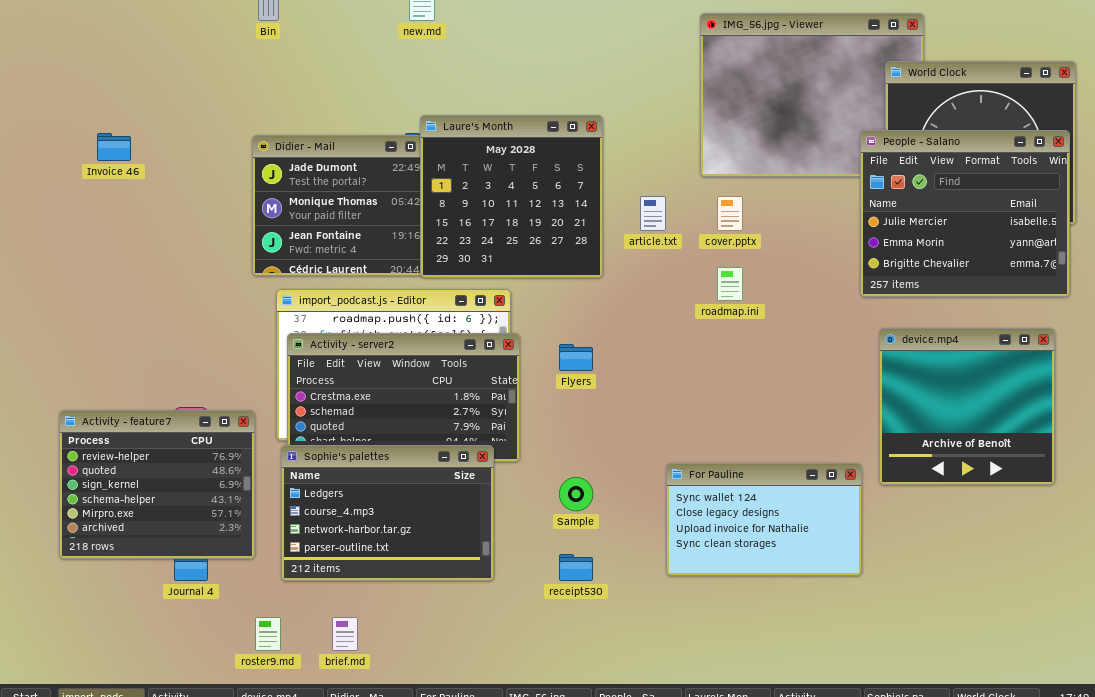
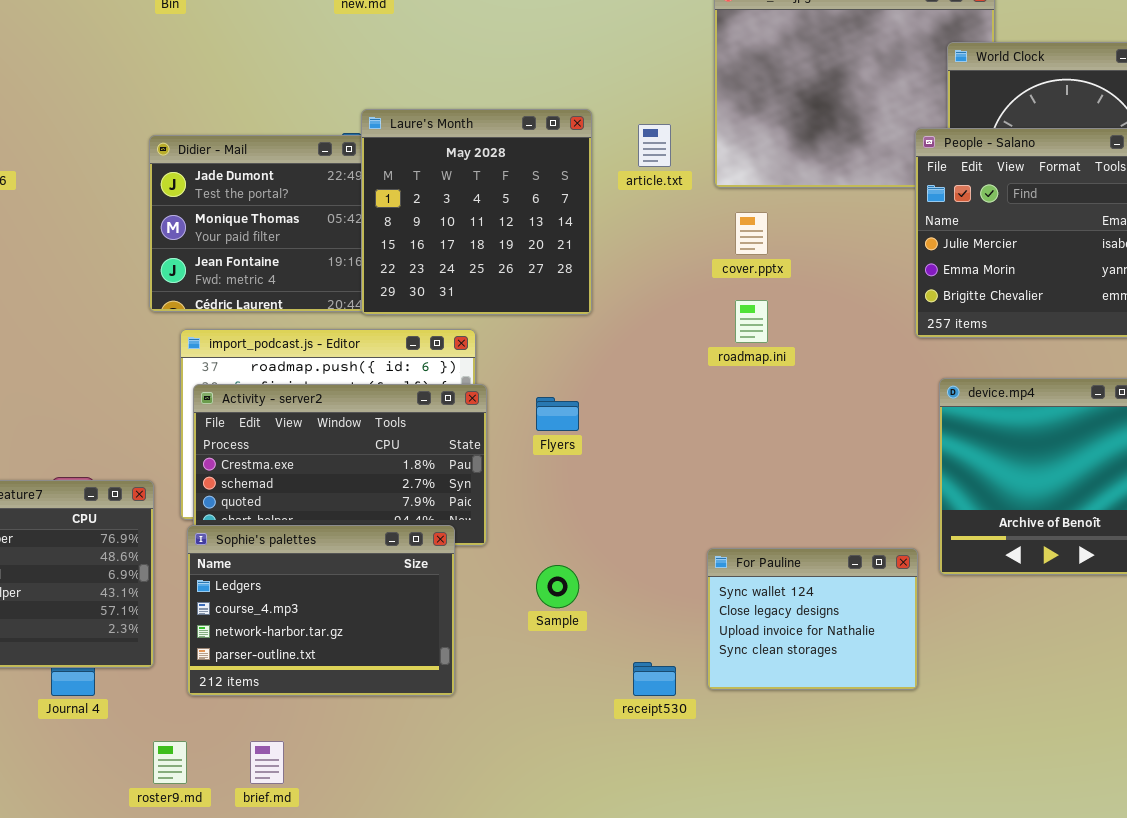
article.txt: [640,196,666,231] -> [638,124,671,167], moved
For Pauline: [666,463,862,576] -> [707,548,918,690], resized
receipt530: [559,554,593,581] -> [633,662,676,696], moved

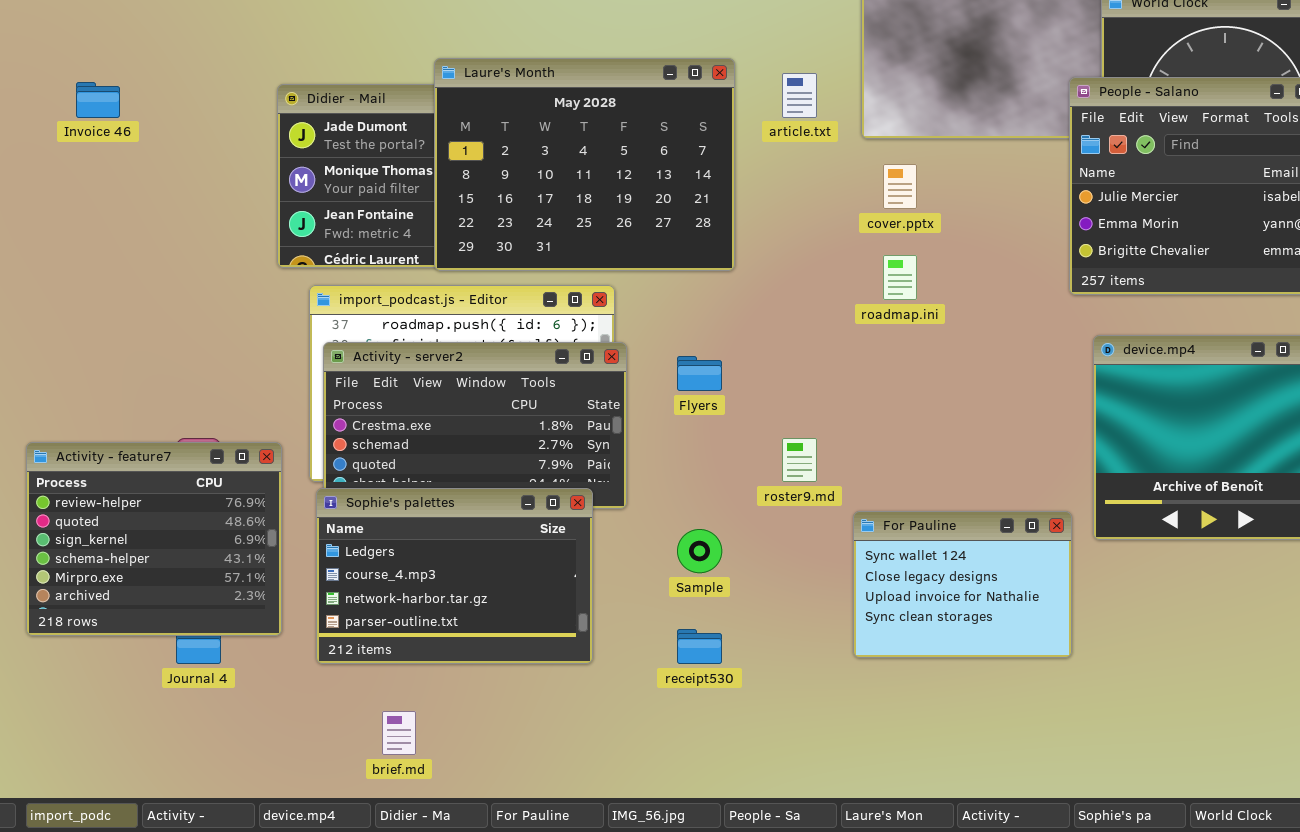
Laure's Month: [361,109,592,315] -> [434,58,735,271], resized
receipt530: [633,662,676,696] -> [677,629,722,664], moved
roster9.md: [153,741,187,784] -> [782,438,817,482], moved

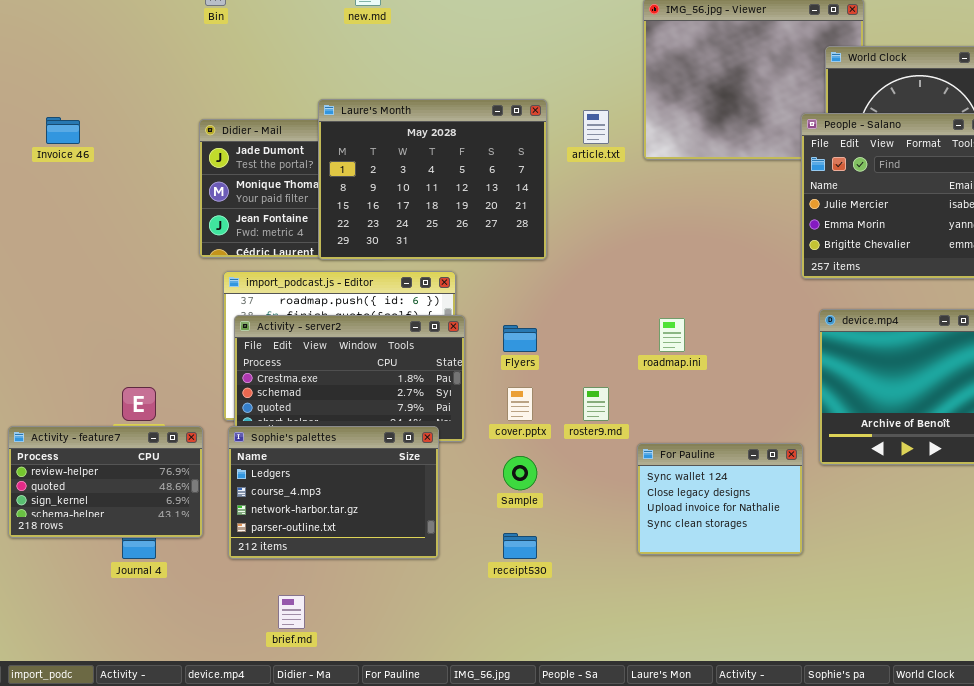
cover.pptx: [883,164,917,209] -> [507,387,533,421], moved
roadmap.ini: [883,255,917,300] -> [659,318,685,352], moved
Activity - feature7: [26,442,282,636] -> [8,426,203,538], resized

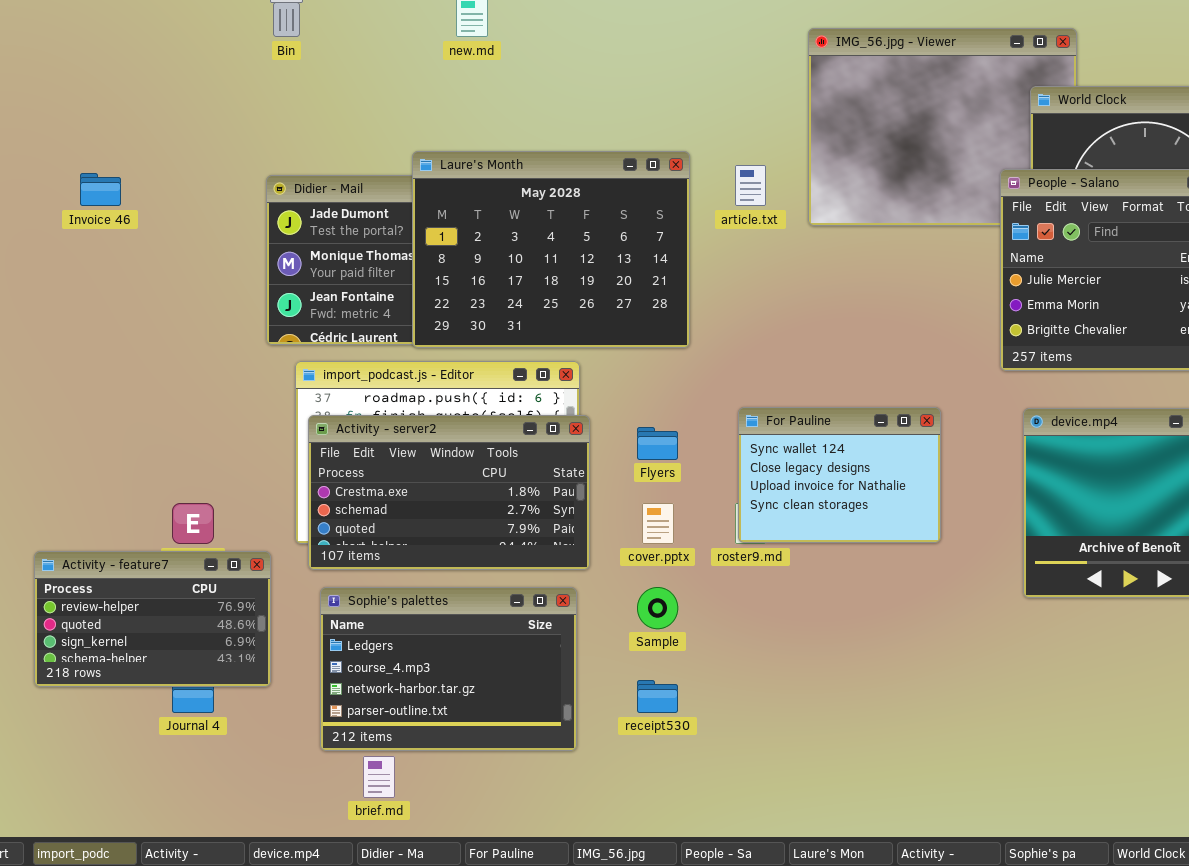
Sophie's palettes: [228,426,439,559] -> [320,587,577,751], moved
For Pauline: [637,443,803,555] -> [738,407,941,543], moved

